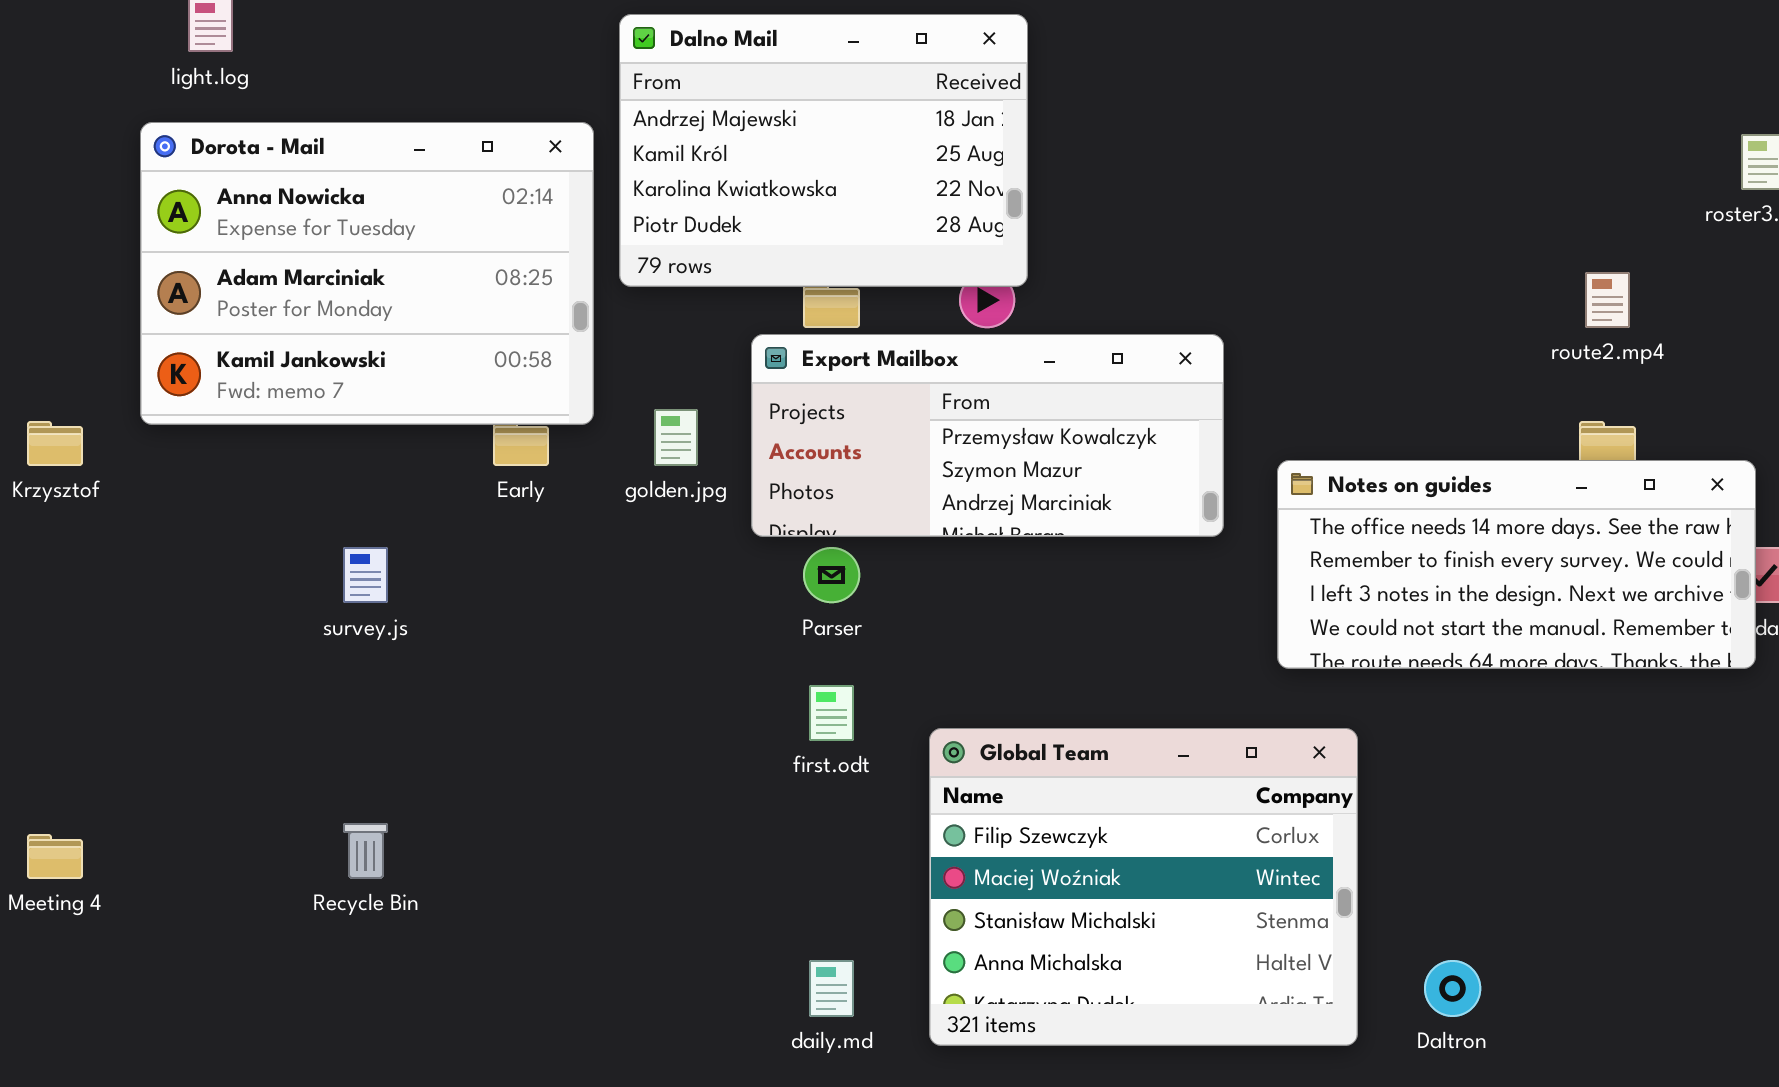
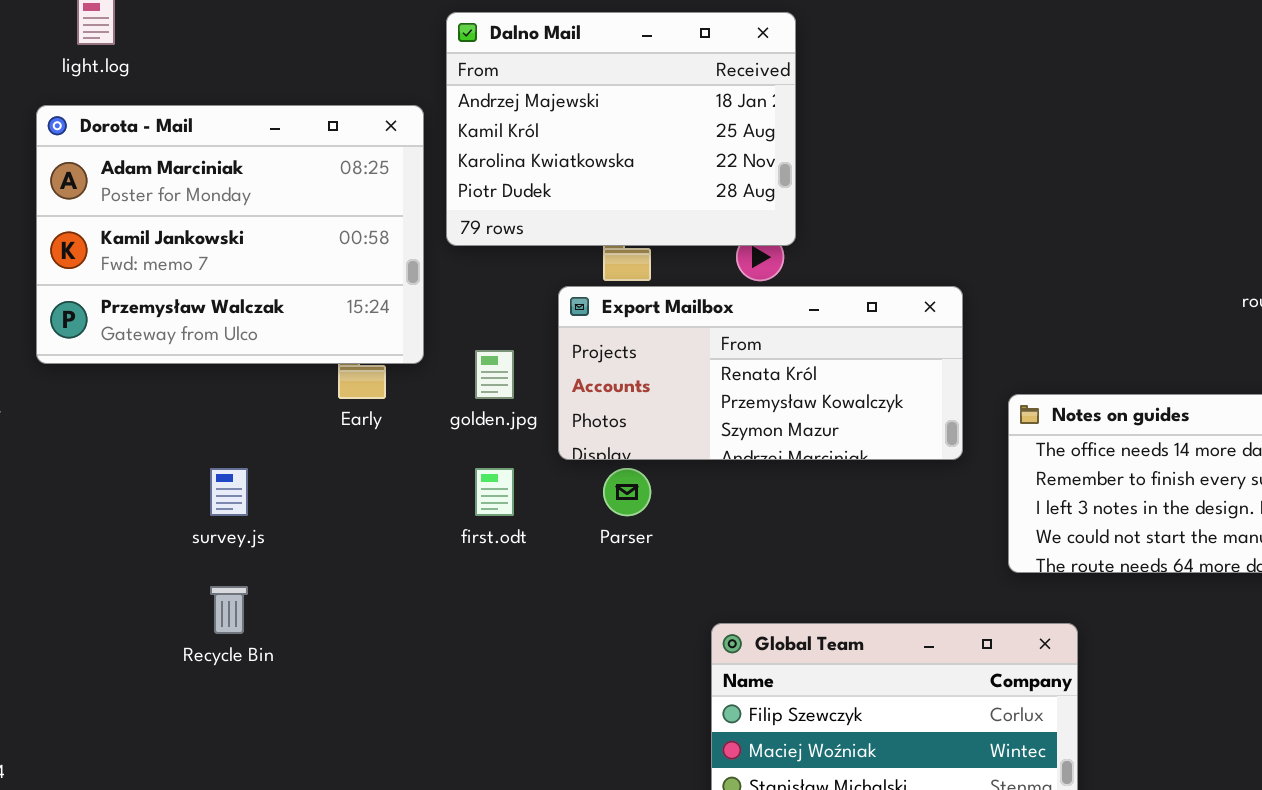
Dorota - Mail: [140,122,594,425] -> [36,105,424,364], scrolled down 1 row
Export Mailbox: [751,334,1224,537] -> [558,286,963,460], scrolled up 1 row
first.odt: [809,685,854,741] -> [475,468,514,516], moved
Recycle Bin: [343,823,388,879] -> [210,586,248,634], moved

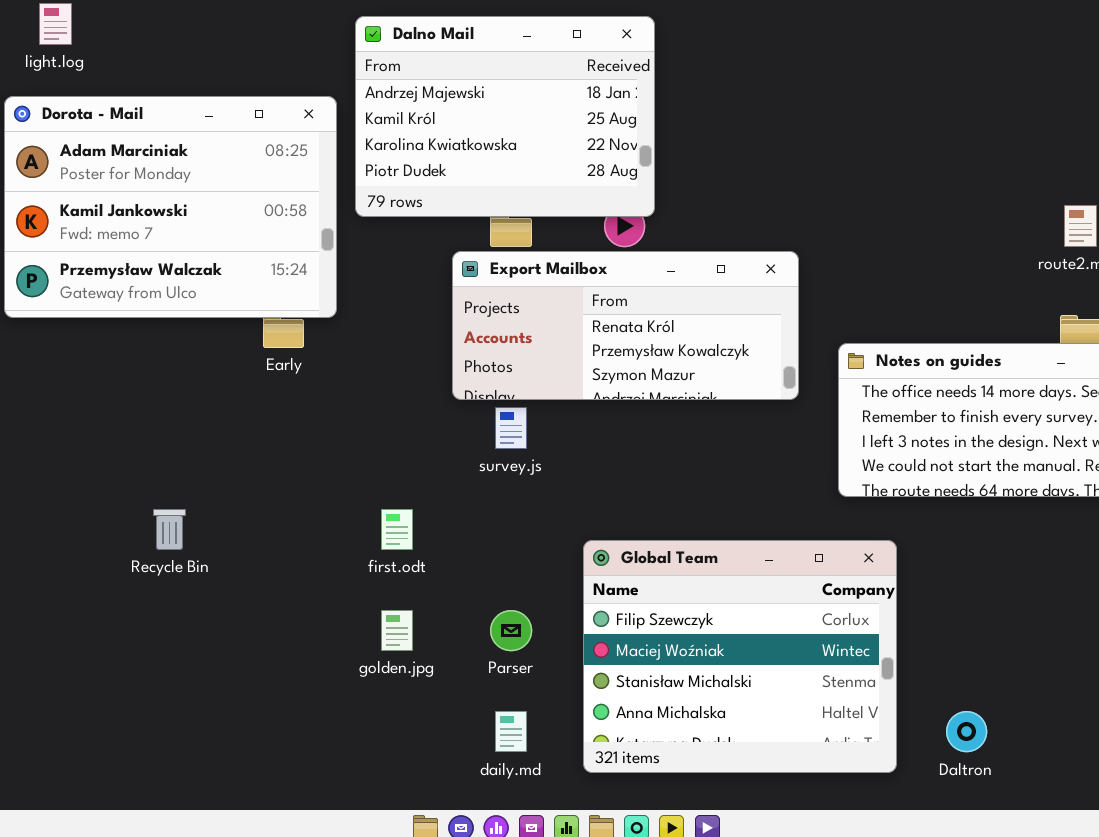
golden.jpg: [475,350,514,399] -> [381,610,413,651], moved
survey.js: [210,468,248,516] -> [495,407,527,449], moved
first.odt: [475,468,514,516] -> [381,509,413,550], moved
Parser: [603,468,651,516] -> [490,610,532,651], moved

